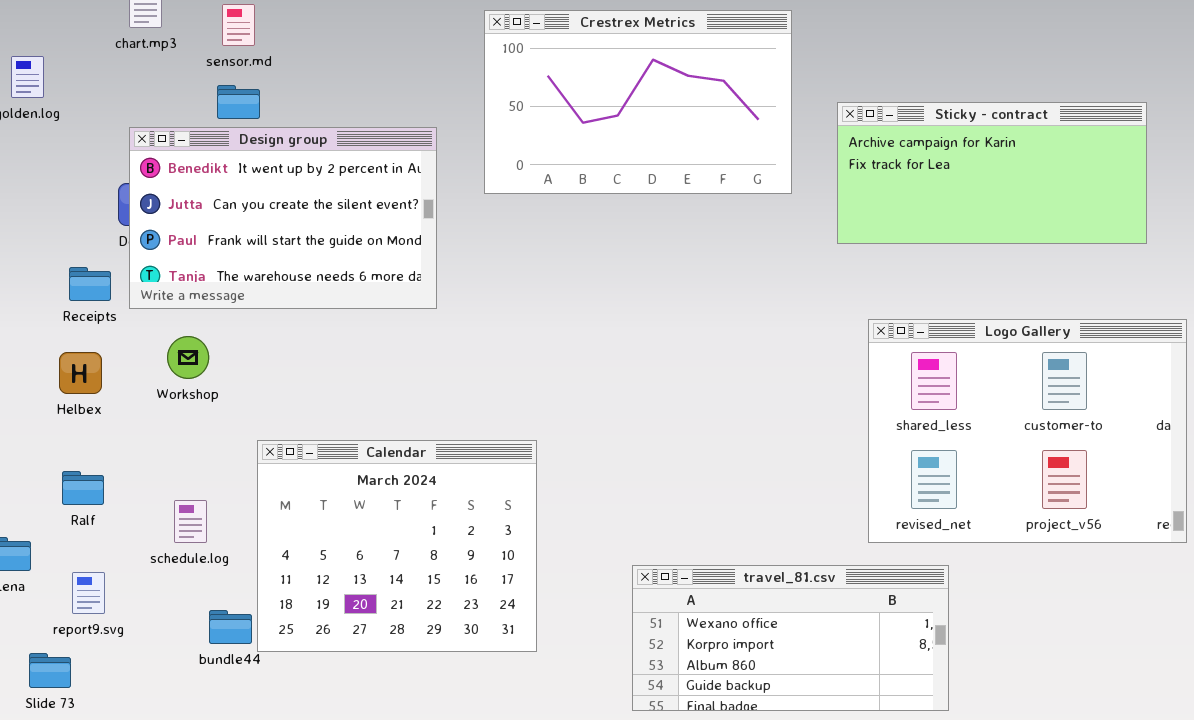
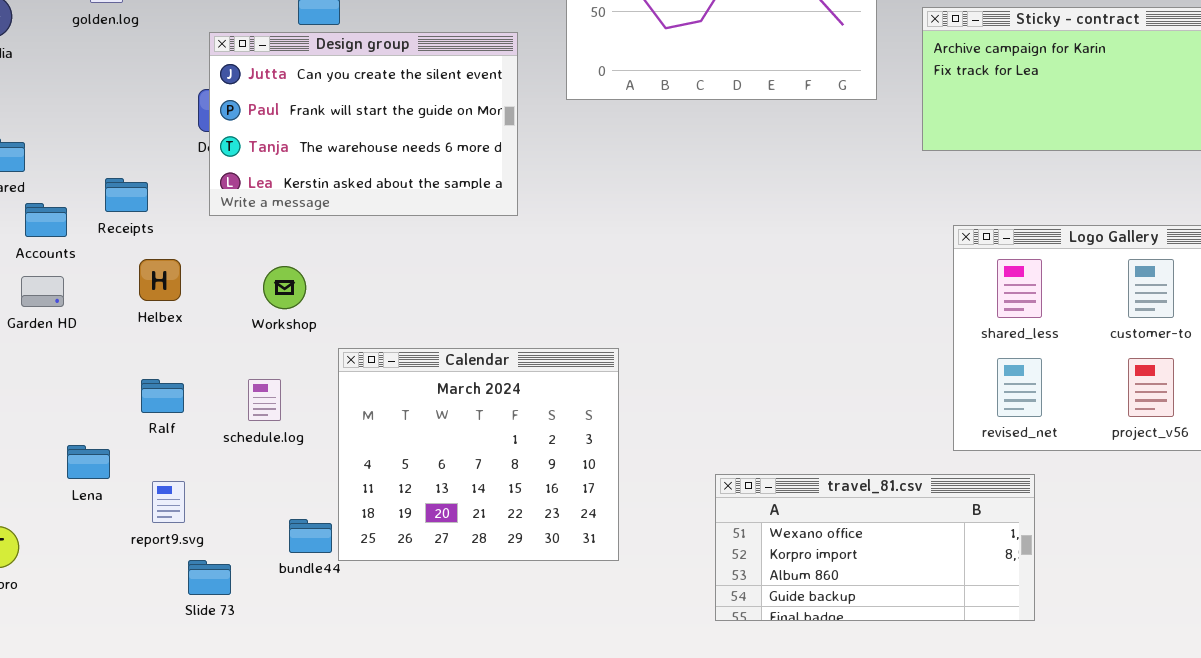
Design group: [129,127,437,309] -> [209,32,518,216], scrolled down 1 row
Receipts: [69,267,111,301] -> [105,178,148,212], moved
Workshop: [167,336,209,379] -> [263,266,306,309], moved
schedule.log: [174,500,207,543] -> [248,379,281,421], moved
Slide 73: [29,653,71,688] -> [188,560,231,595], moved

